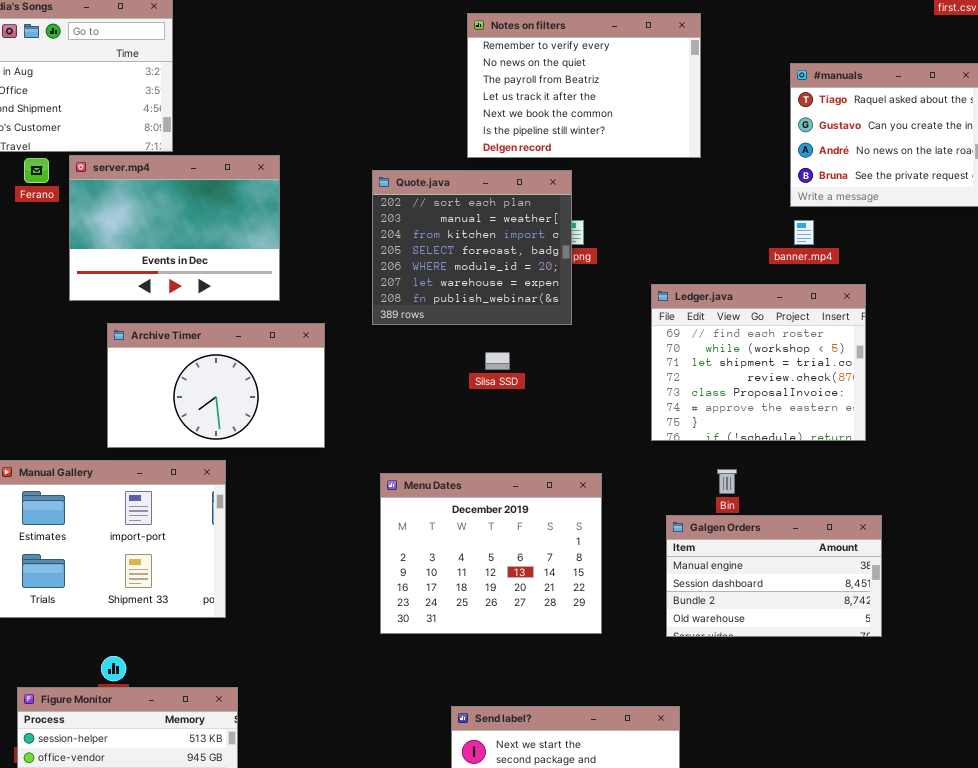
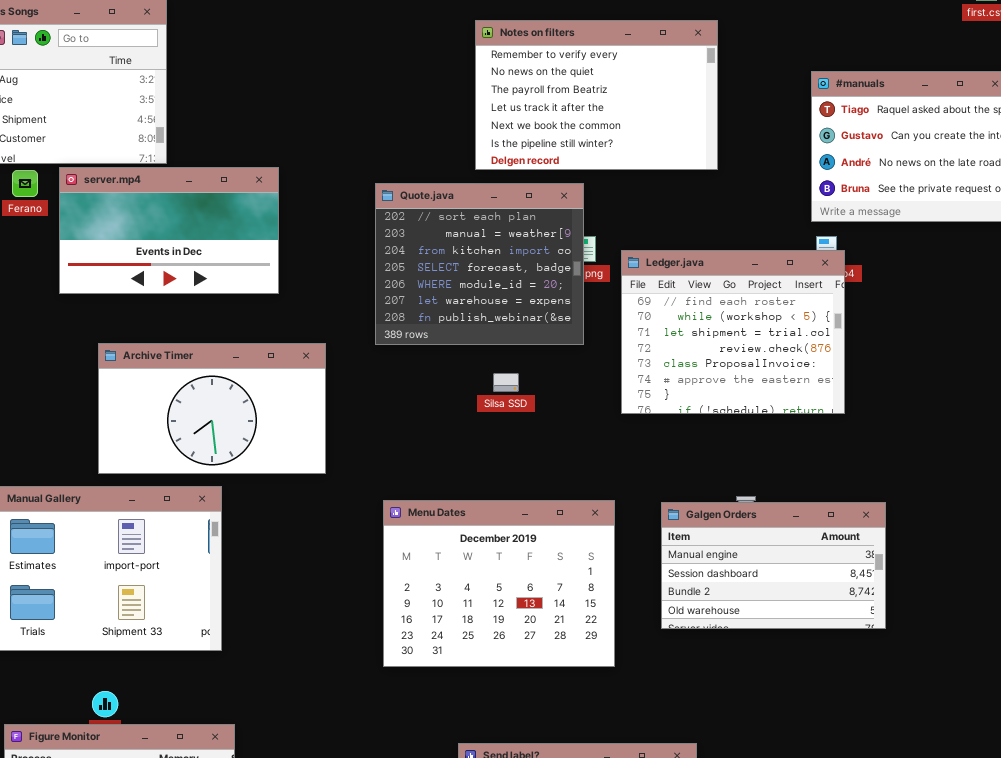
server.mp4: [69,155,280,301] -> [59,167,279,294], resized
Ledger.java: [651,284,866,441] -> [621,250,845,414], moved
Galgen Orders: [666,515,882,637] -> [661,502,886,629], moved

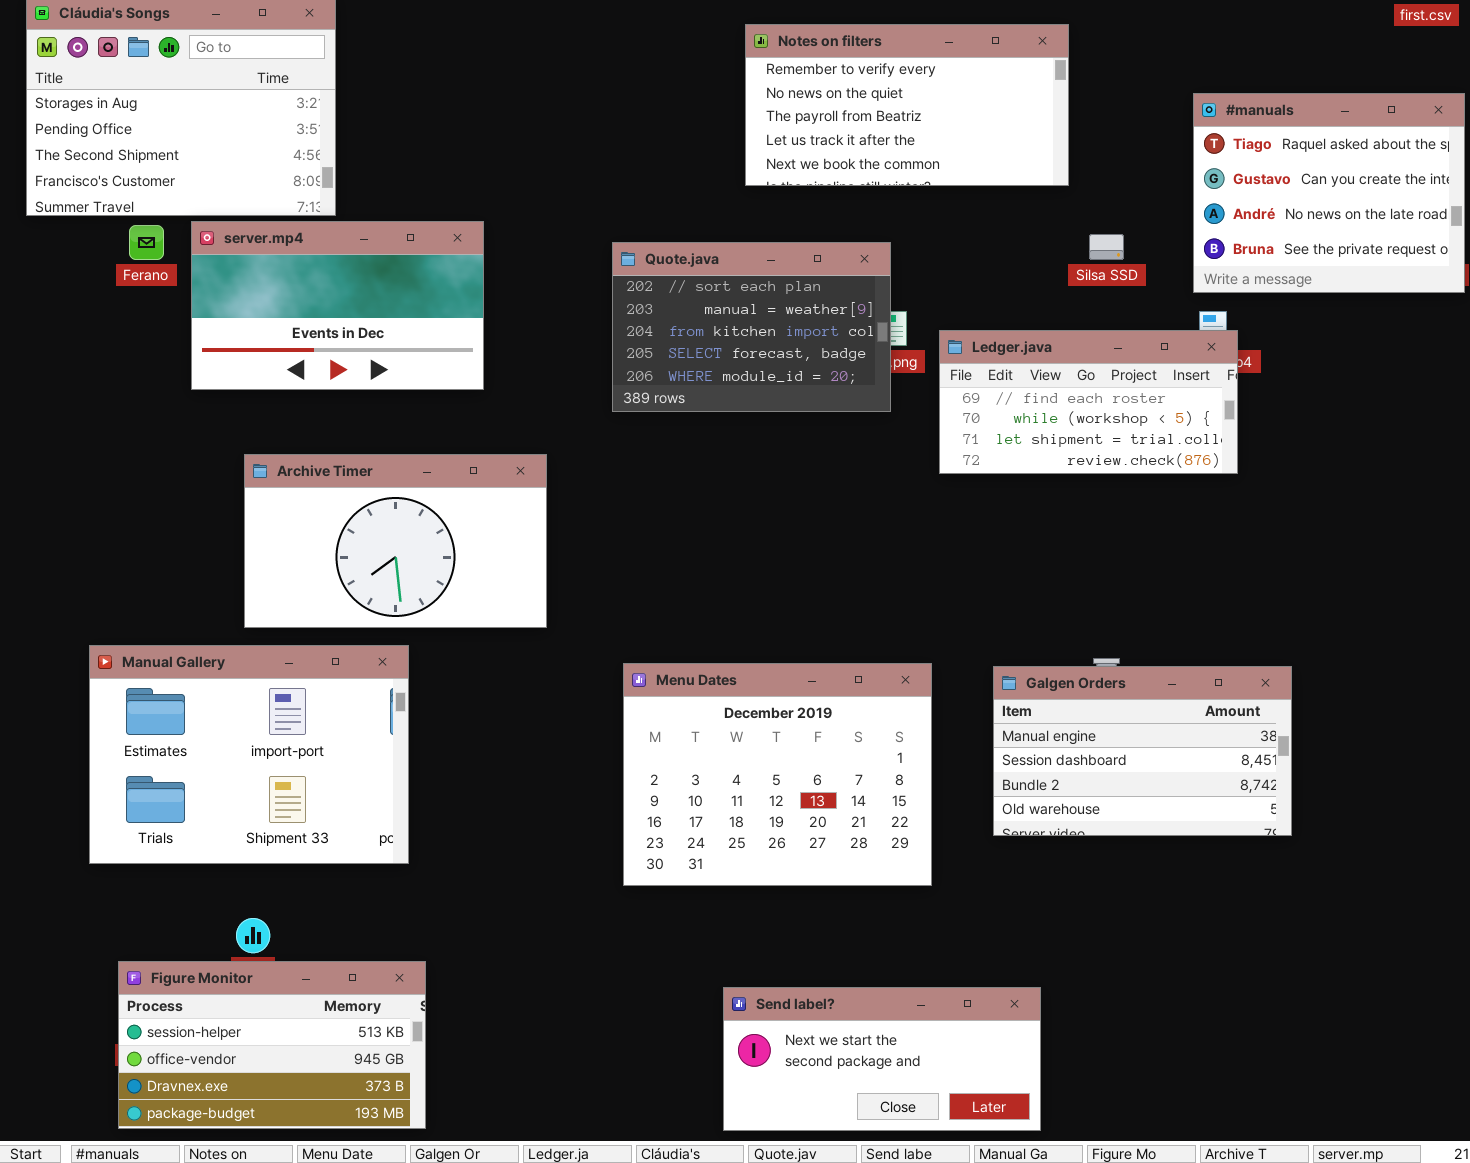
Notes on filters: [475,20,718,170] -> [745,24,1069,186], resized
Quote.java: [375,183,584,345] -> [612,242,891,412], resized
Ledger.java: [621,250,845,414] -> [939,330,1238,474], resized
Silsa SSD: [493,373,519,392] -> [1089,234,1124,260], moved

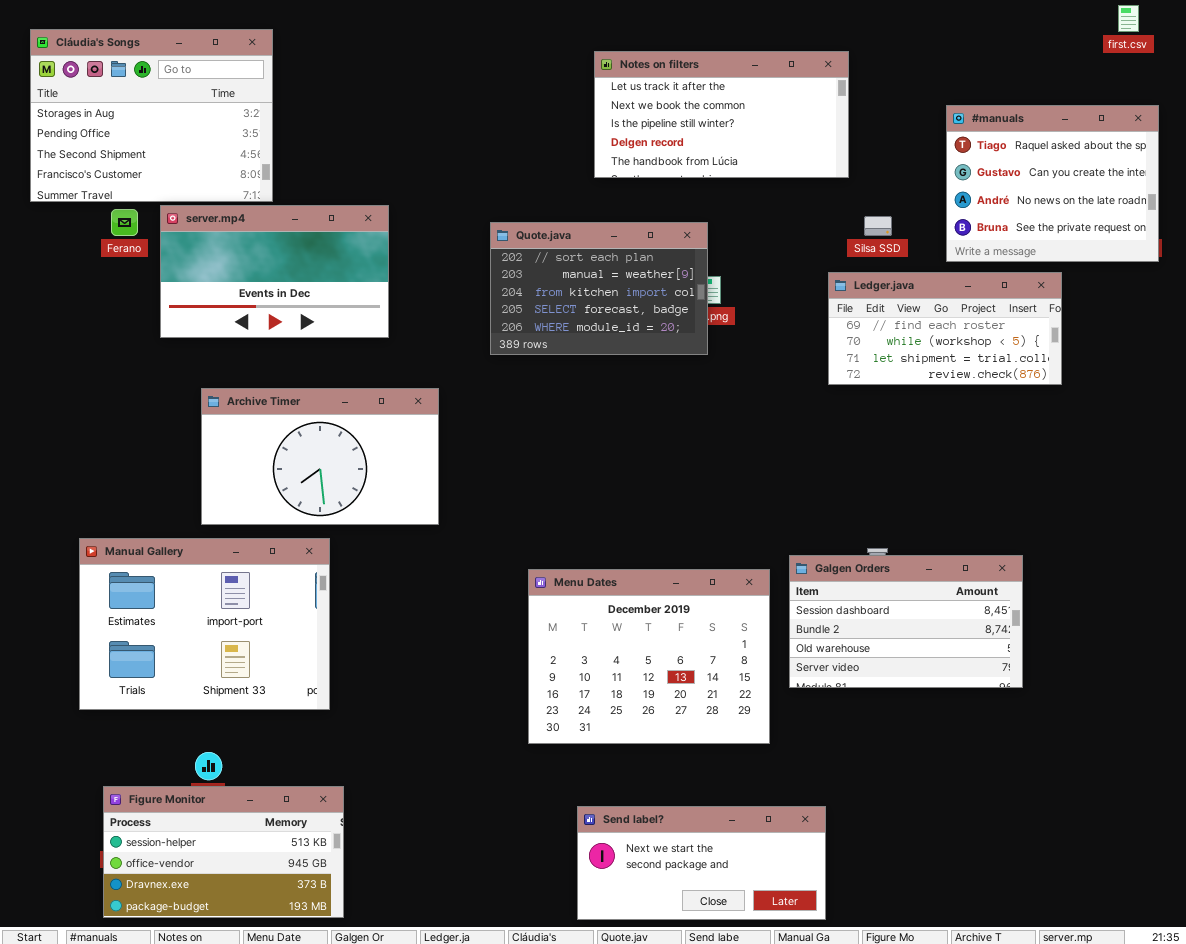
Notes on filters: [745,24,1069,186] -> [594,51,849,178], scrolled down 3 rows
Ledger.java: [939,330,1238,474] -> [828,272,1062,385], moved
Menu Dates: [623,663,932,886] -> [528,569,770,744], moved
Galgen Orders: [993,666,1292,836] -> [789,555,1023,688], scrolled down 1 row

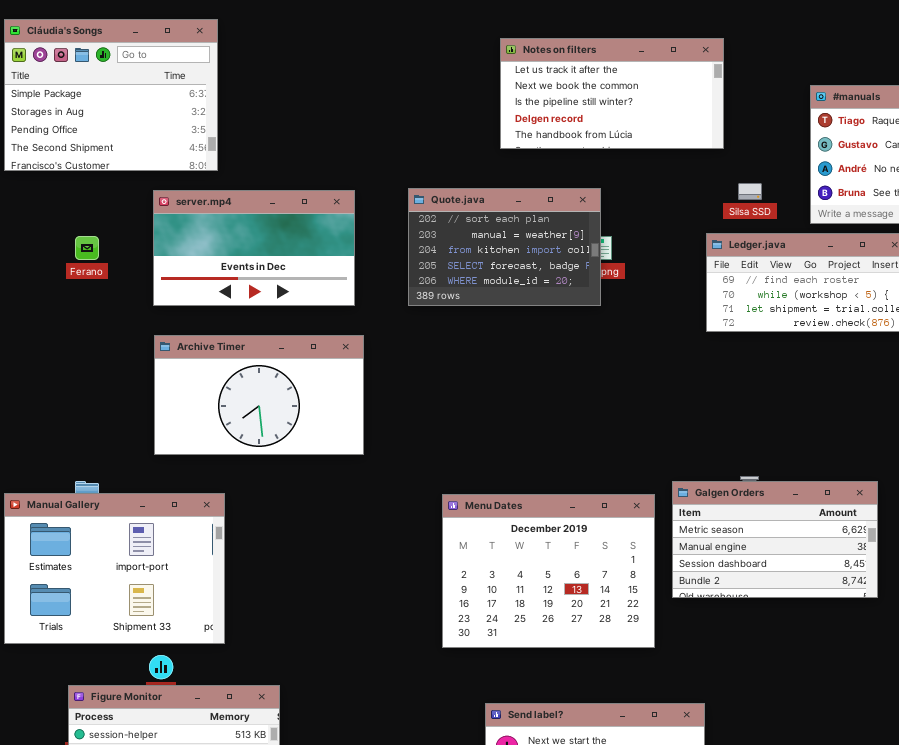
Cláudia's Songs: [30,29,273,202] -> [4,19,218,171], scrolled up 1 row
server.mp4: [160,205,389,338] -> [153,190,355,306], moved
Ferano: [111,209,138,236] -> [75,236,99,260], moved
Manual Gallery: [79,538,330,710] -> [4,493,225,644], moved
Galgen Orders: [789,555,1023,688] -> [672,481,878,598], scrolled up 2 rows

